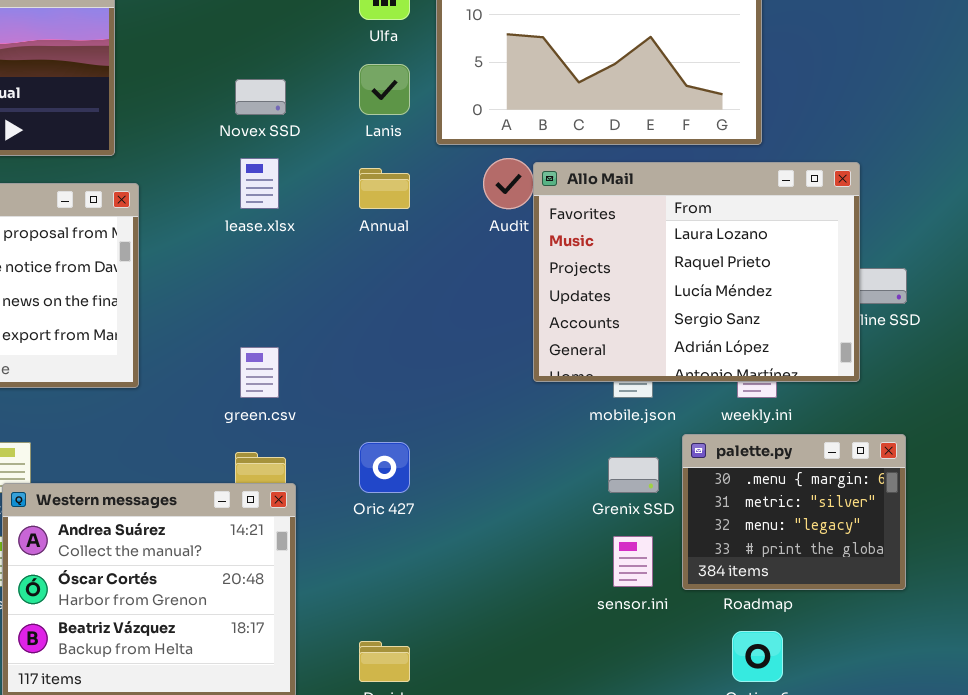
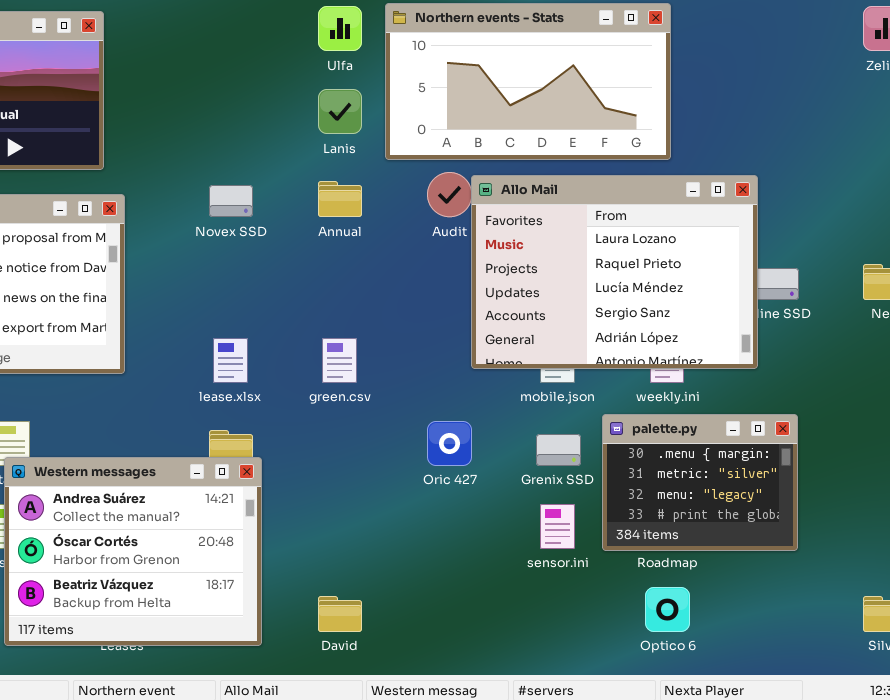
Novex SSD: [235,79,286,115] -> [209,185,253,217], moved
lease.xlsx: [240,158,279,209] -> [213,338,248,383], moved
green.csv: [240,347,279,398] -> [322,338,357,383], moved
Oric 427: [359,442,410,493] -> [427,421,472,466], moved

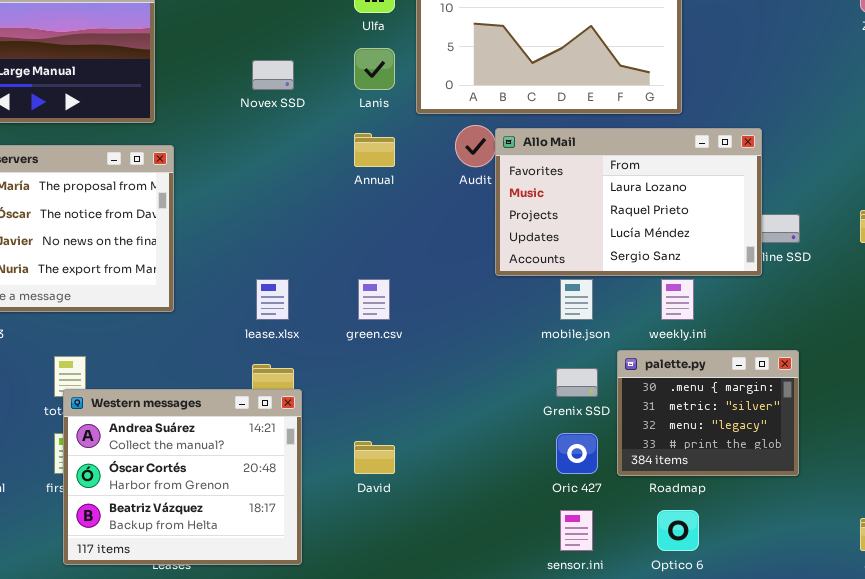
Allo Mail: [471,175,758,369] -> [495,128,762,276], resized
Novex SSD: [209,185,253,217] -> [252,60,294,90], moved
Oric 427: [427,421,472,466] -> [556,433,598,474], moved
sensor.ini: [540,504,575,549] -> [560,510,593,551], moved
David: [318,596,362,632] -> [354,441,395,474], moved

